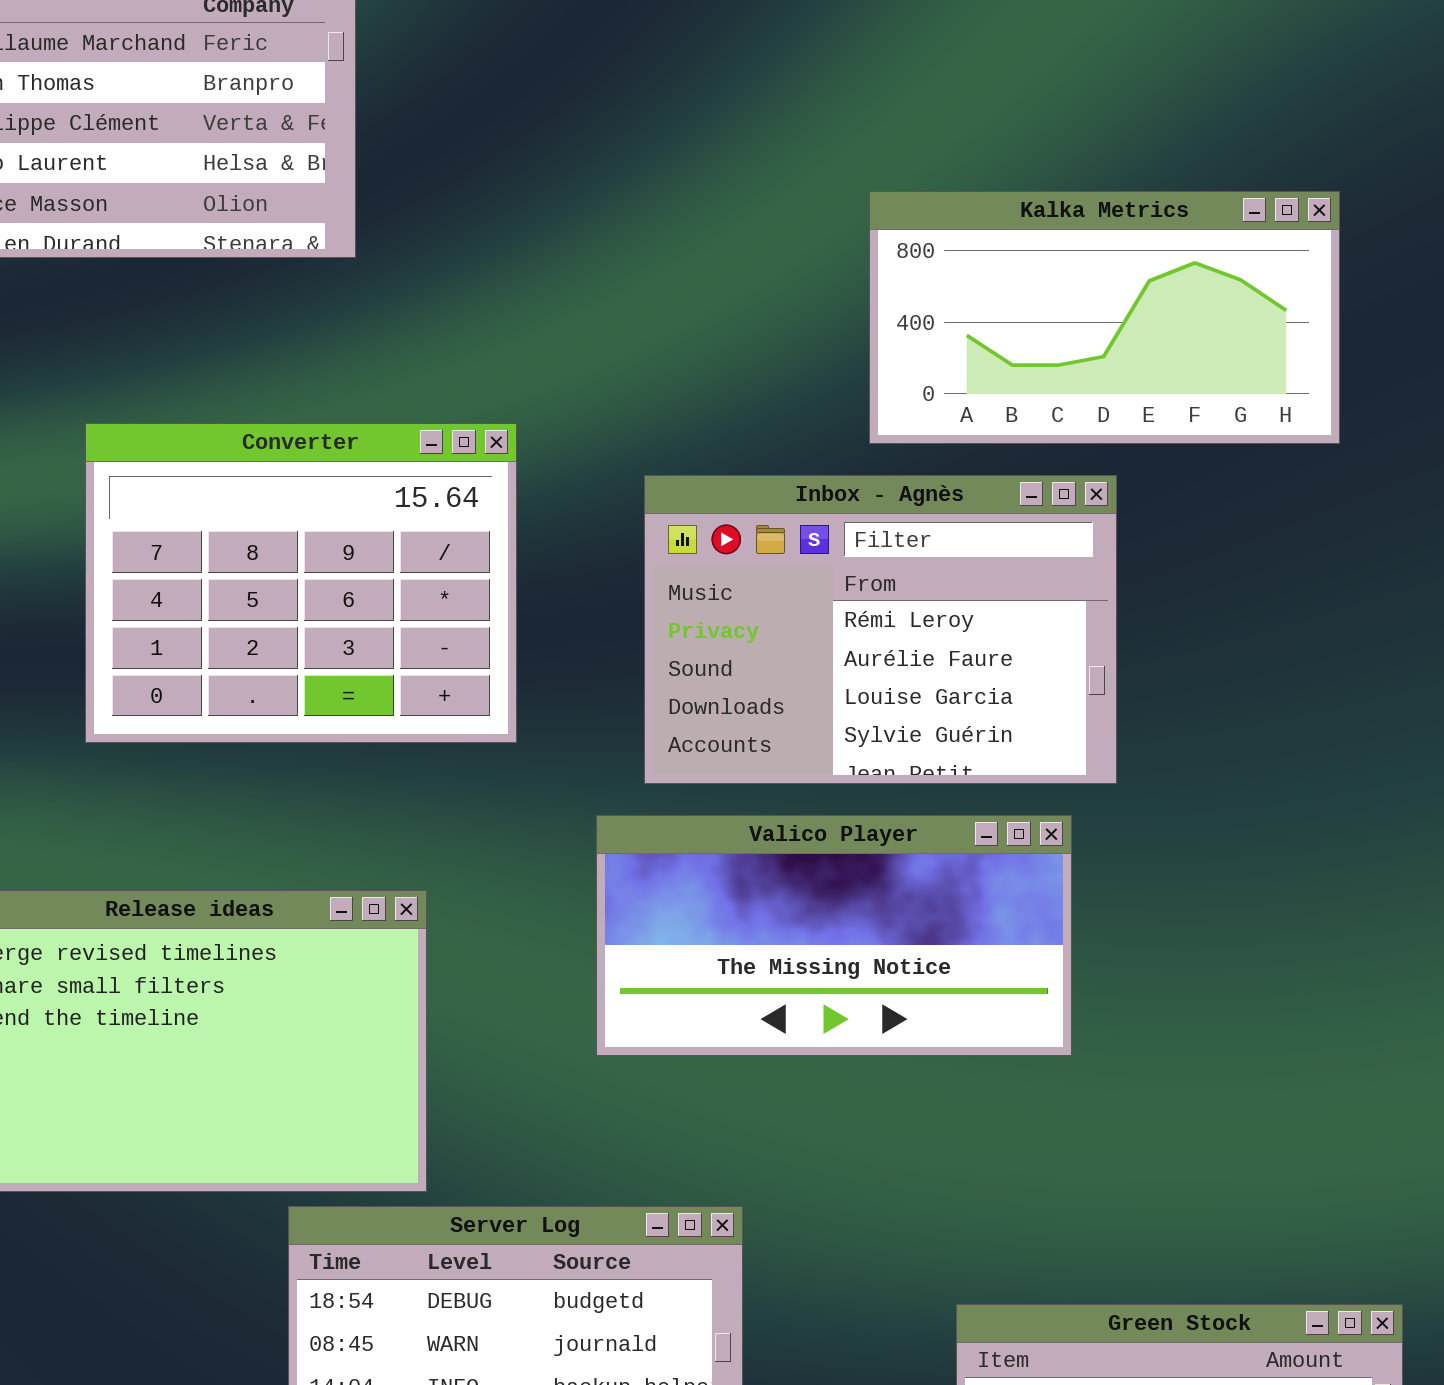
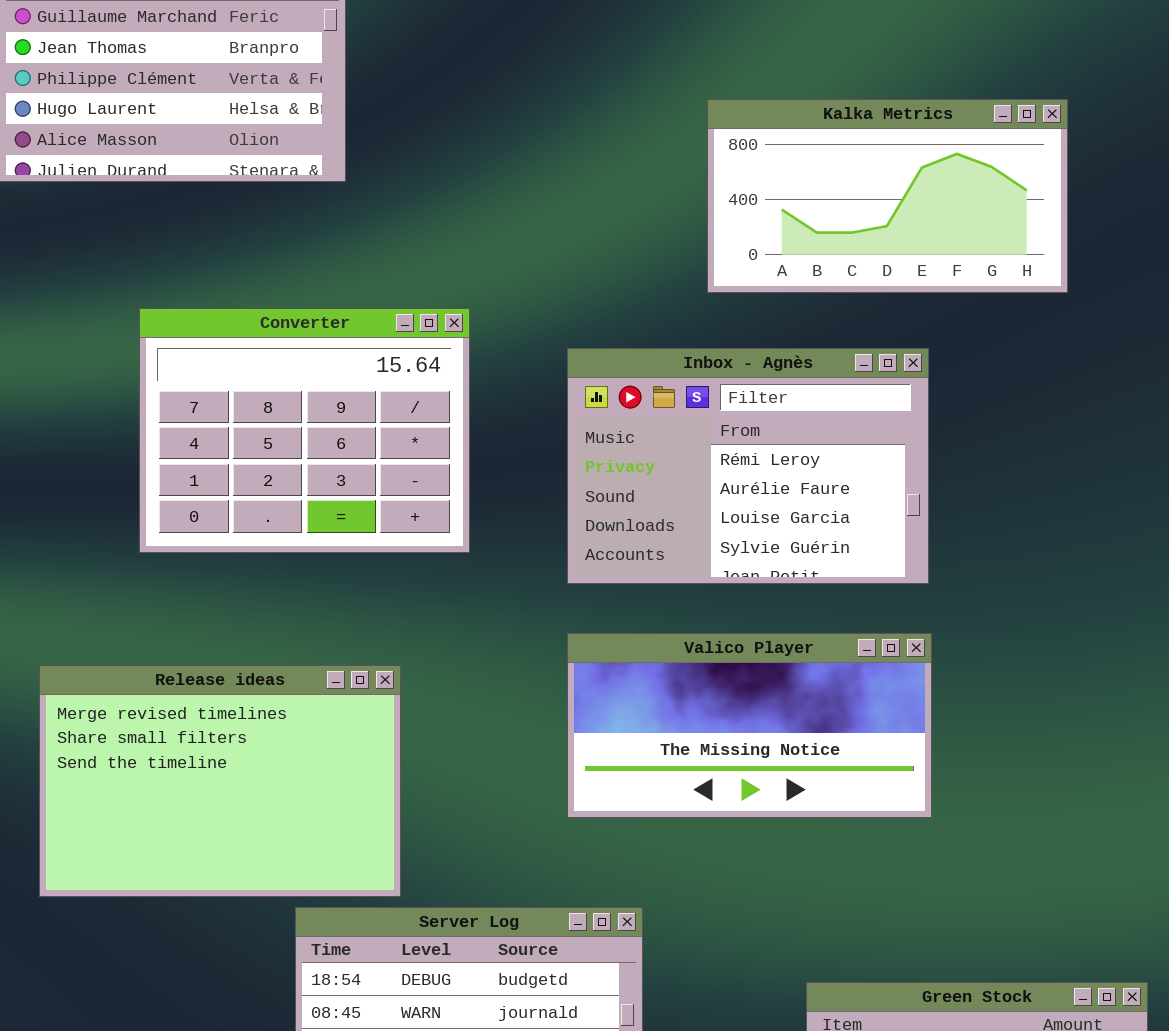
Kalka Metrics: [869,191,1340,444] -> [707,99,1068,293], moved
Valico Player: [596,815,1072,1056] -> [567,633,932,818], moved

